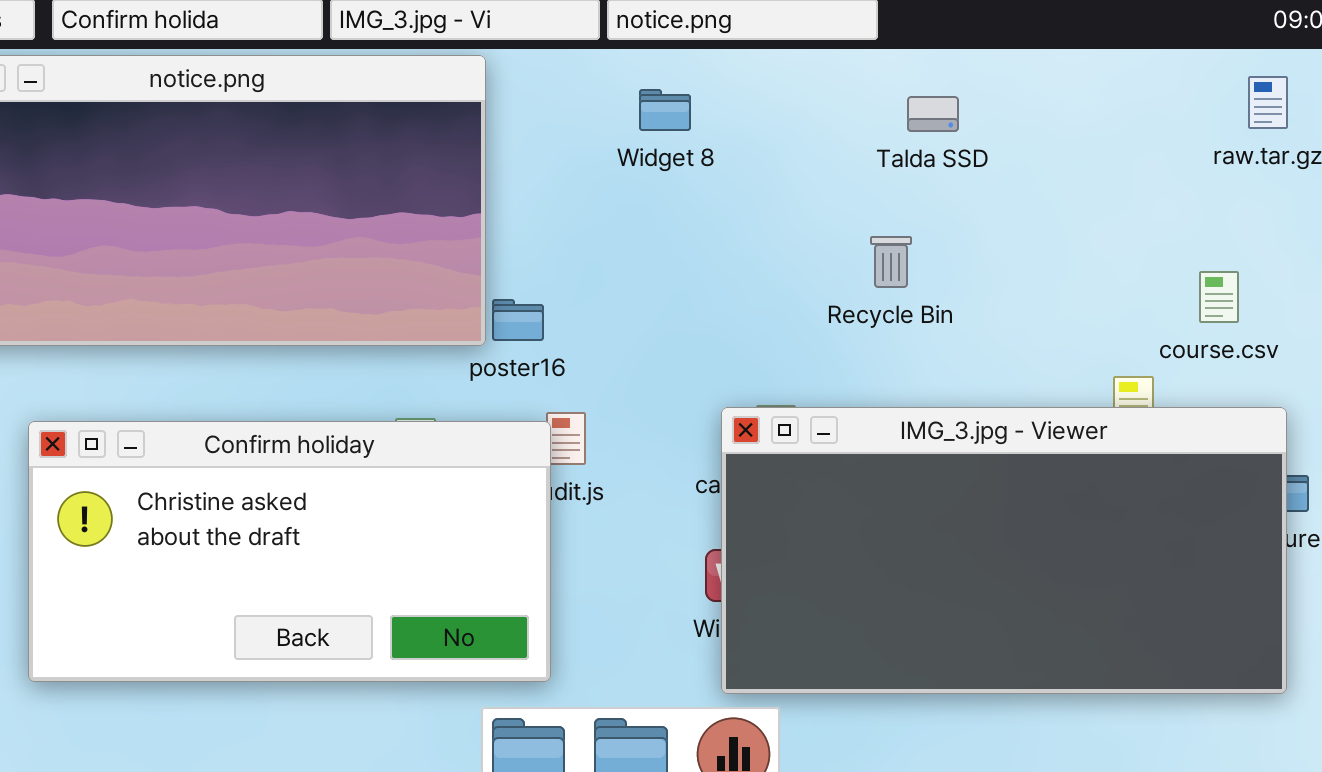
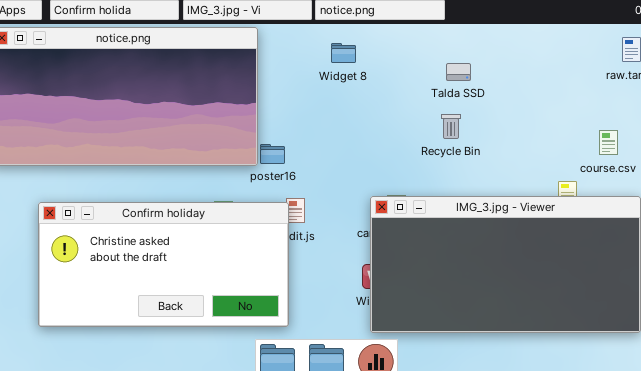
Talda SSD: [907,96,959,132] -> [446,63,471,81], moved

